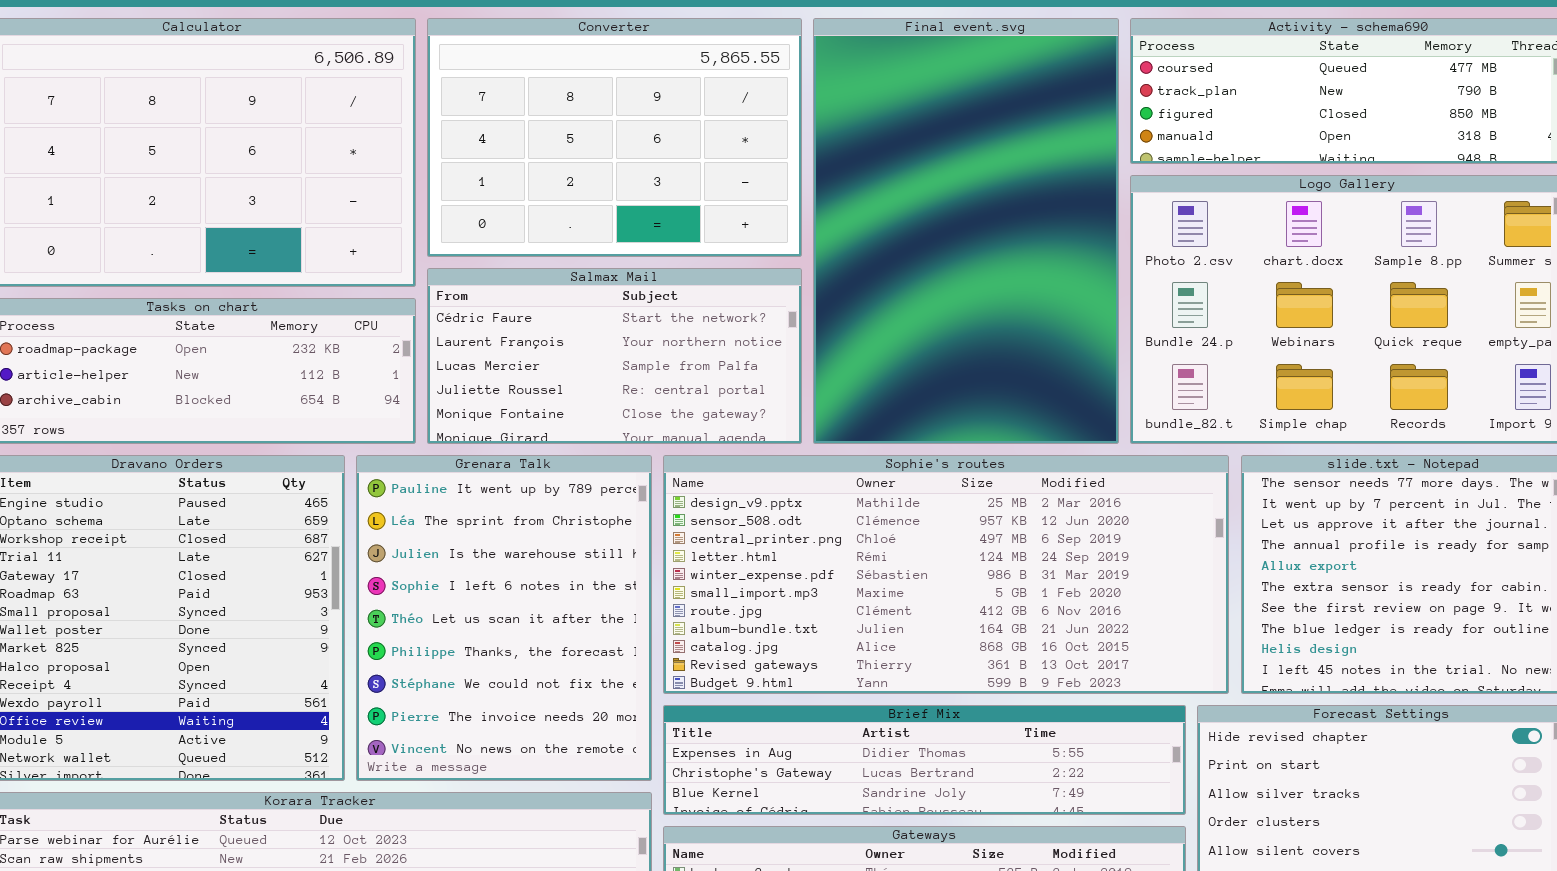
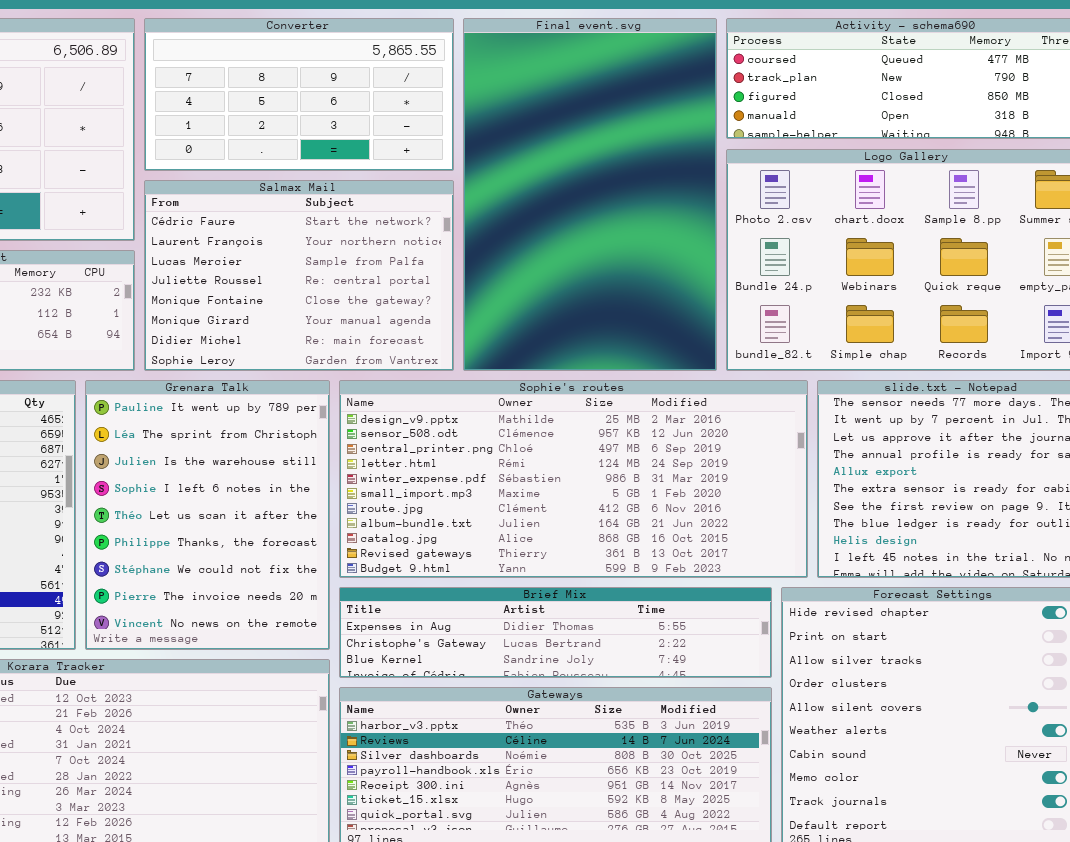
Converter: [427,18,802,257] -> [144,18,454,171], resized
Salmax Mail: [427,268,802,444] -> [144,180,454,371], resized

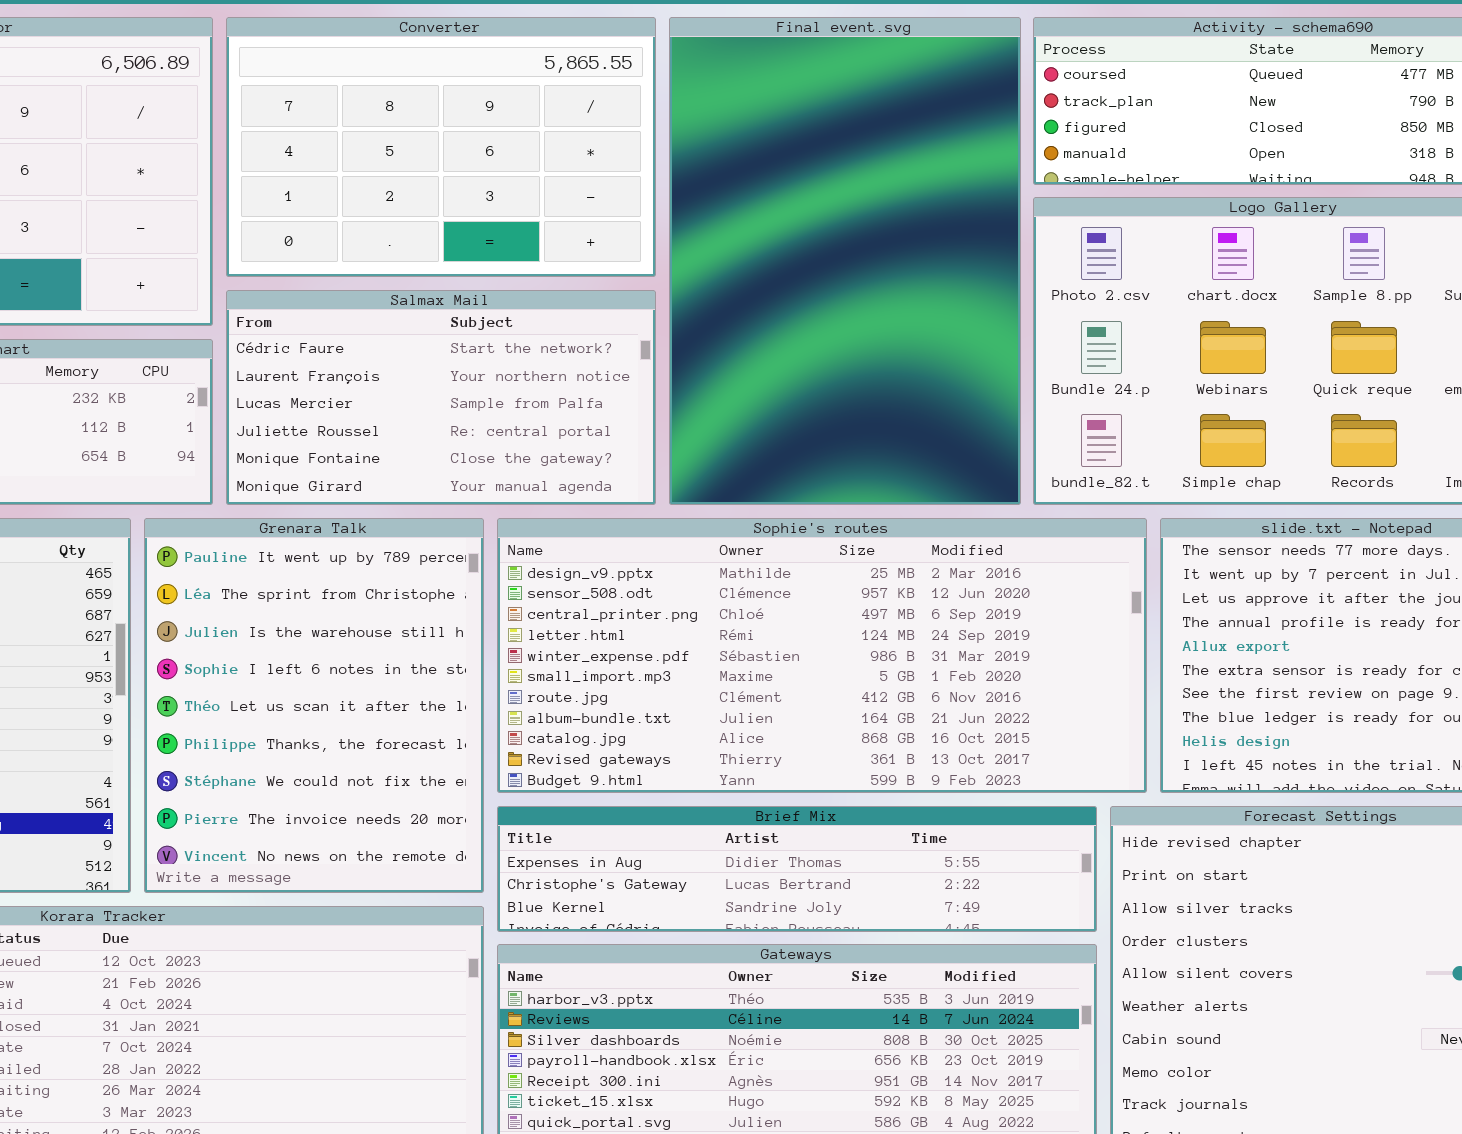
Converter: [144,18,454,171] -> [226,17,656,277], resized
Salmax Mail: [144,180,454,371] -> [226,290,656,505], resized

